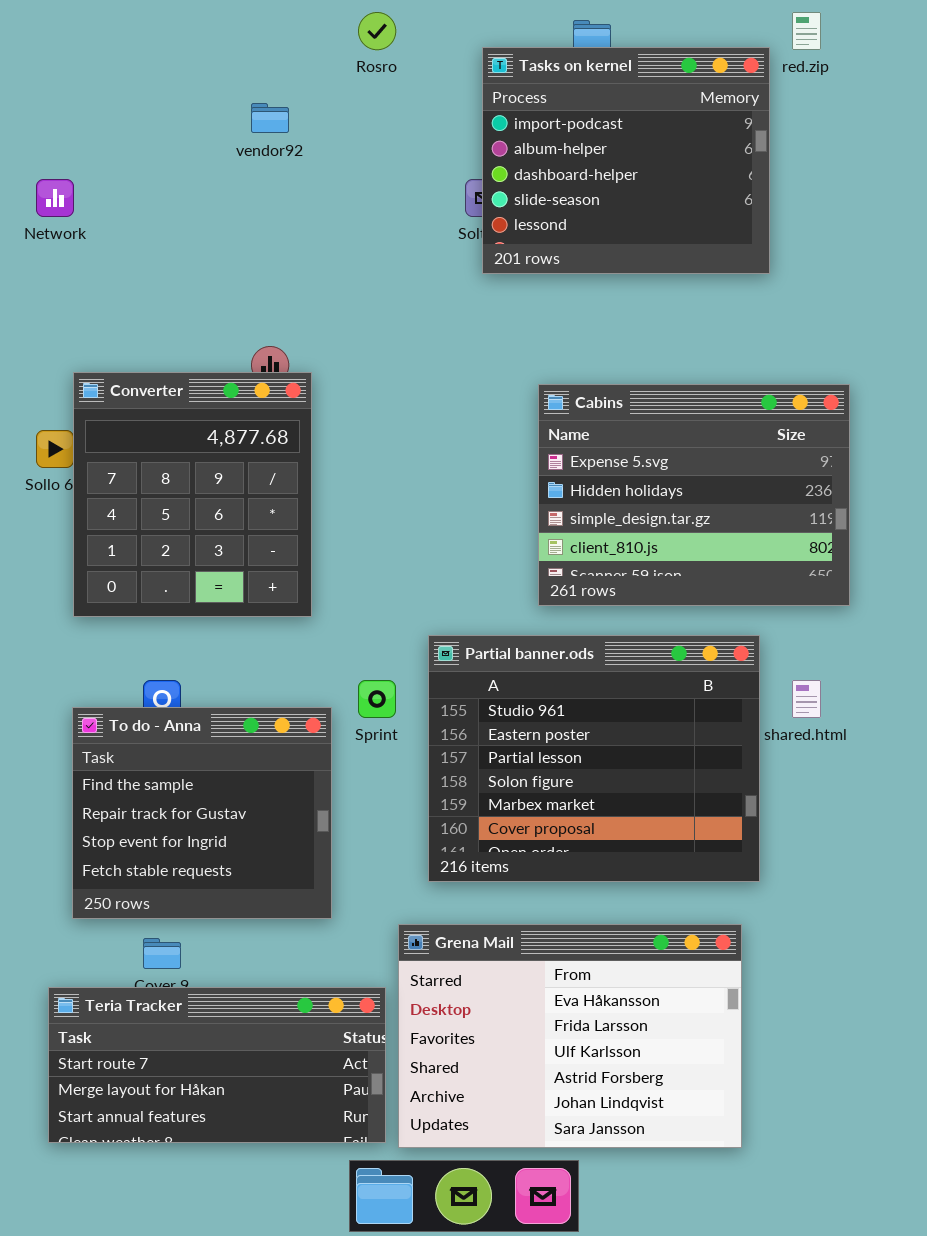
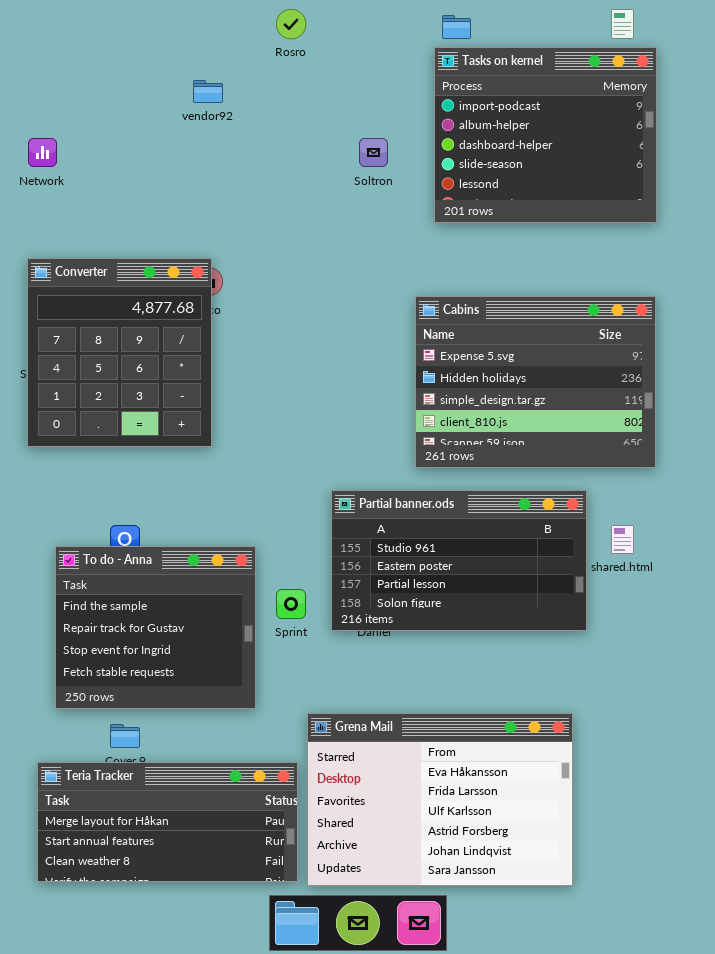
Tasks on kernel: [482,47,770,274] -> [434,47,657,223], moved
Converter: [73,372,312,617] -> [27,258,212,447], moved
Partial banner.ods: [428,635,760,882] -> [331,490,587,631], resized
Sprint: [358,680,396,718] -> [276,589,306,619], moved
Teria Tracker: [48,987,386,1143] -> [37,762,298,882], scrolled down 1 row

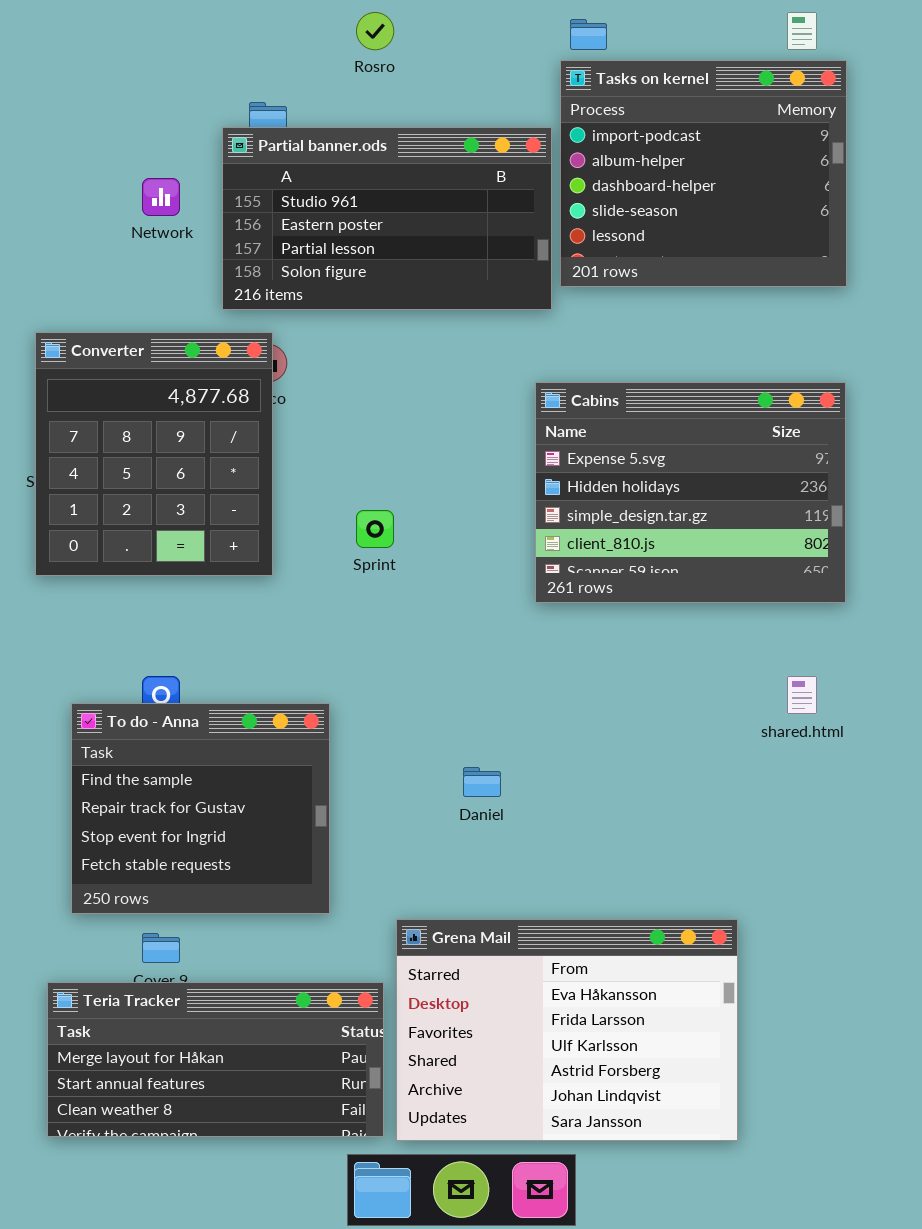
Network: [28,138,57,167] -> [142,178,180,216], moved
Partial banner.ods: [331,490,587,631] -> [222,127,552,310], moved
Sprint: [276,589,306,619] -> [356,510,394,548], moved

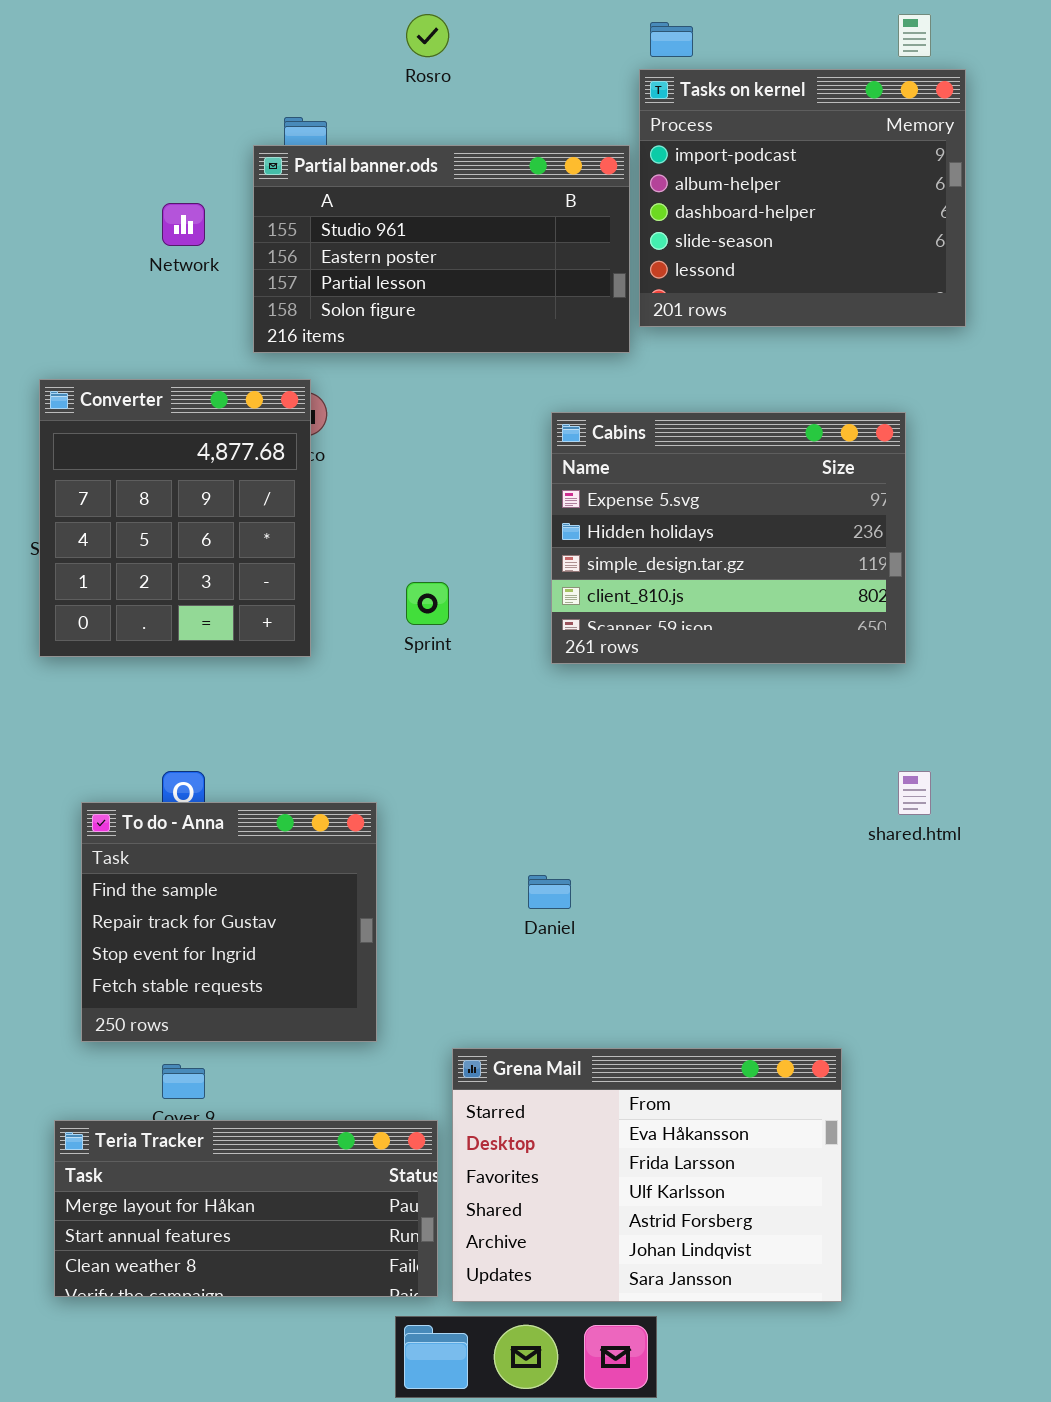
Cabins: [535,382,846,603] -> [551,412,906,664], moved

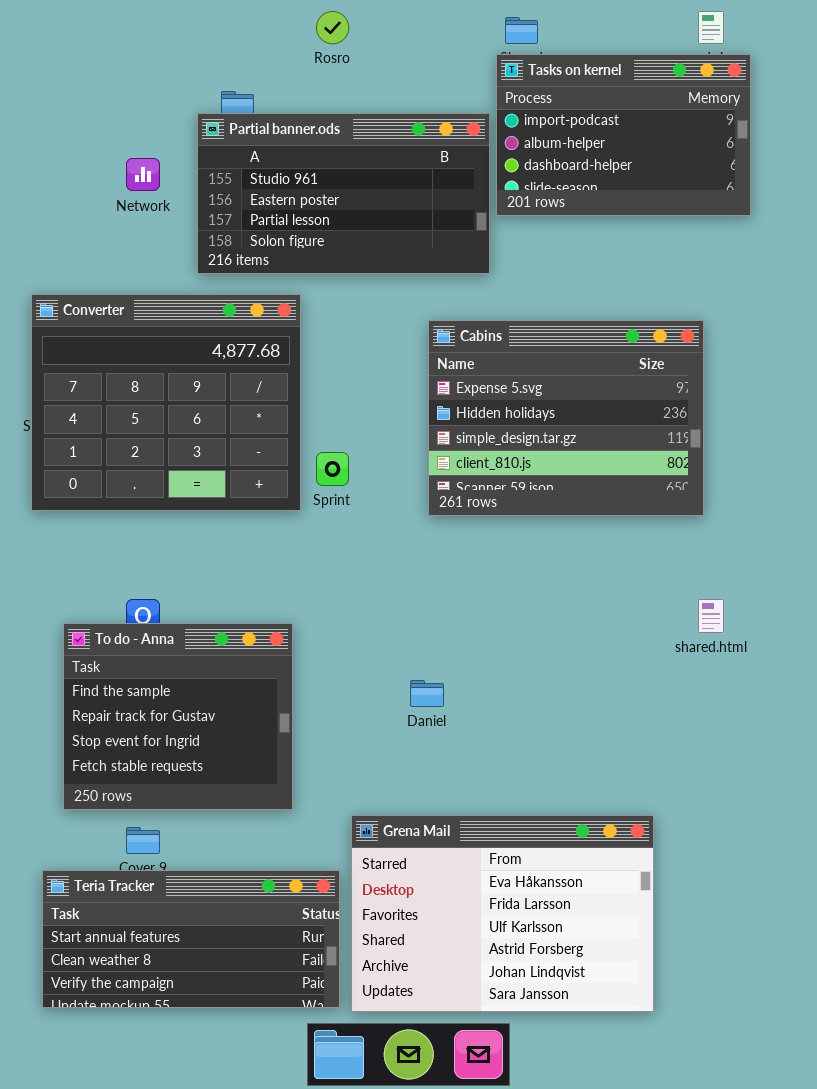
Tasks on kernel: [639,69,966,327] -> [496,54,751,216], resized
Converter: [39,379,311,657] -> [31,294,301,511], resized
Teria Tracker: [54,1120,438,1297] -> [42,870,340,1008], scrolled down 1 row

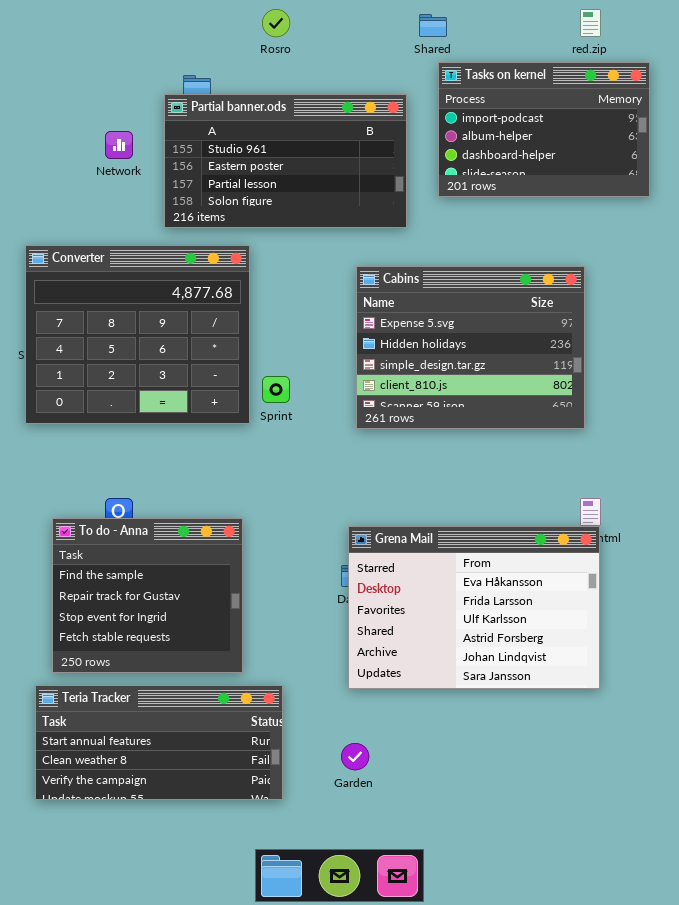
Tasks on kernel: [496,54,751,216] -> [438,62,650,197], moved
Grena Mail: [351,815,654,1012] -> [348,526,600,689], moved
Teria Tracker: [42,870,340,1008] -> [35,685,283,800], moved

